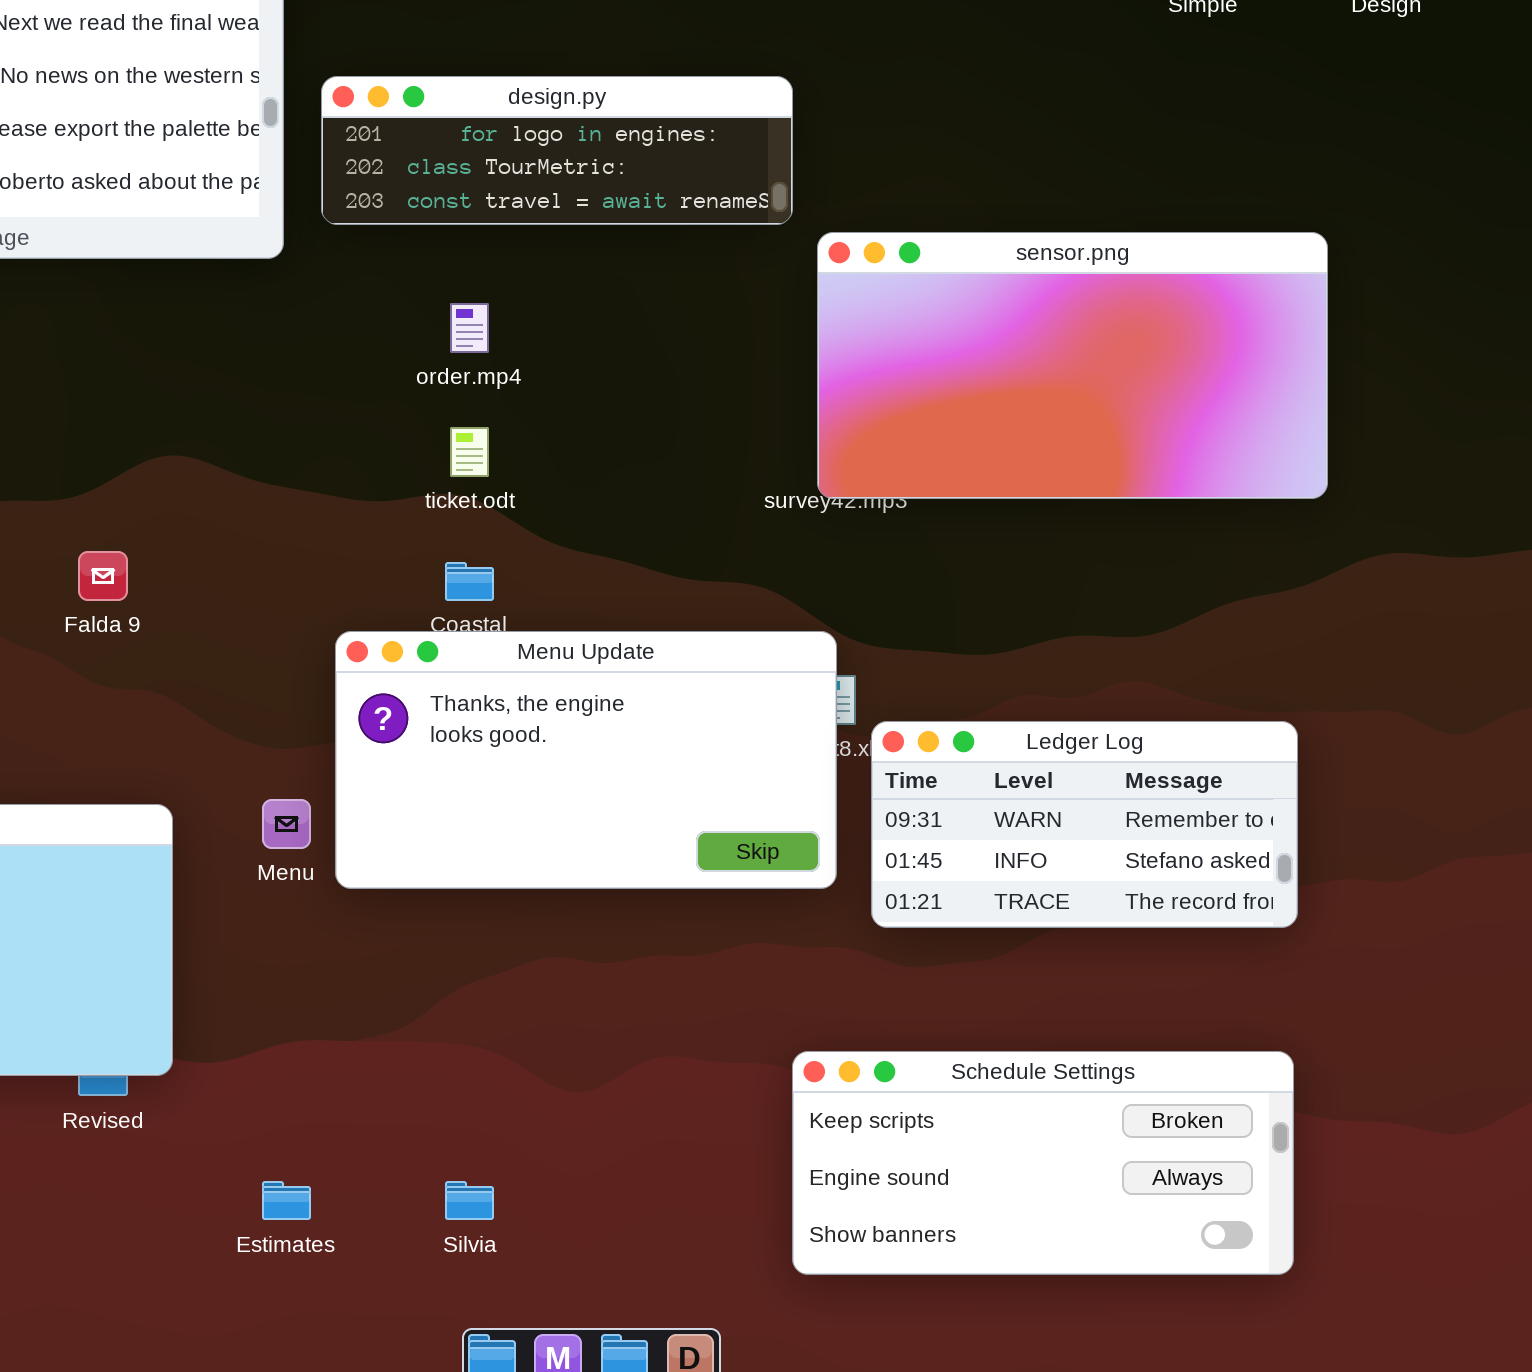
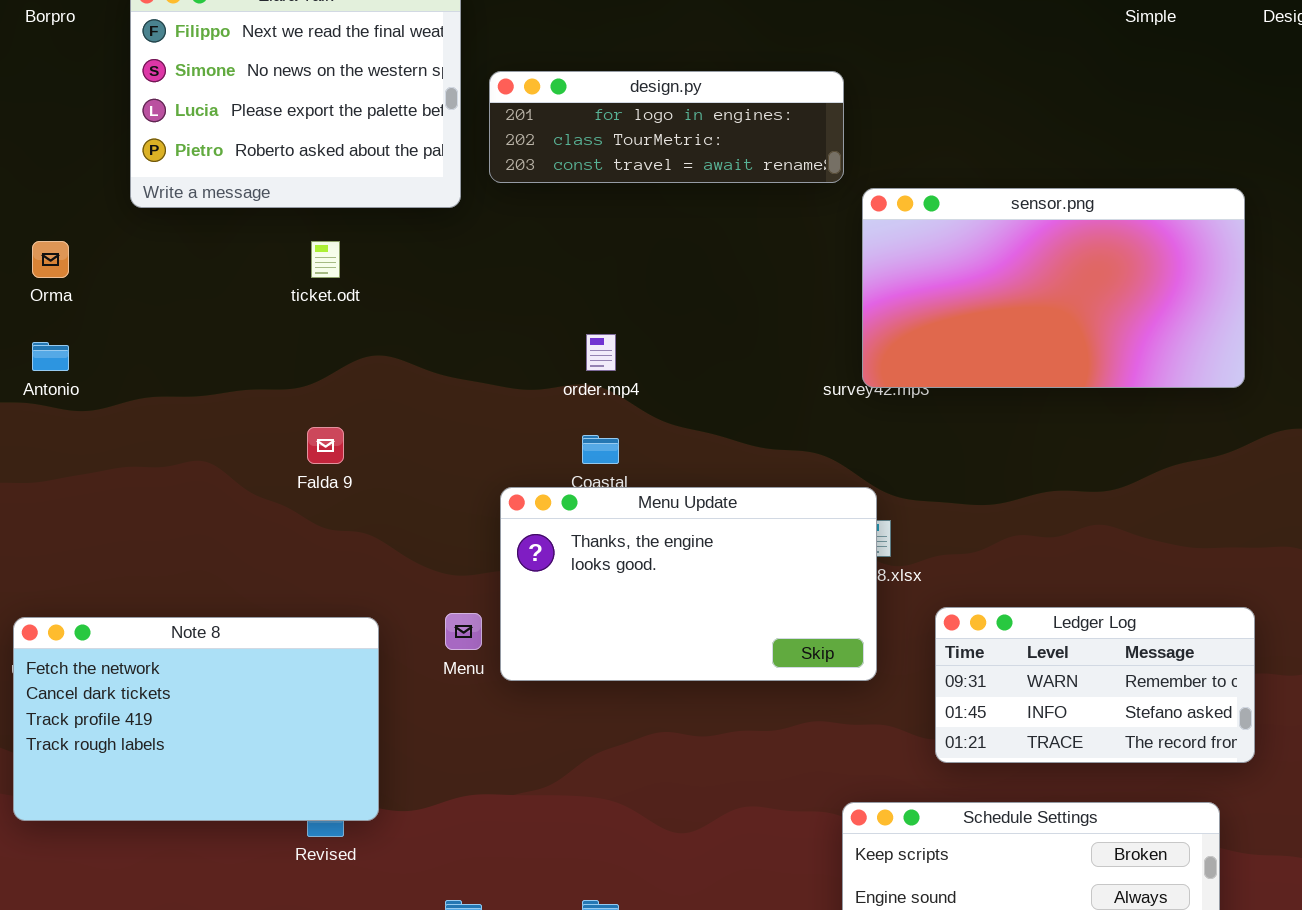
order.mp4: [450,303,489,353] -> [586,334,616,371], moved
ticket.odt: [450,427,489,477] -> [311,241,340,278], moved
Ledger Log: [871,721,1298,928] -> [935,607,1255,763], moved

